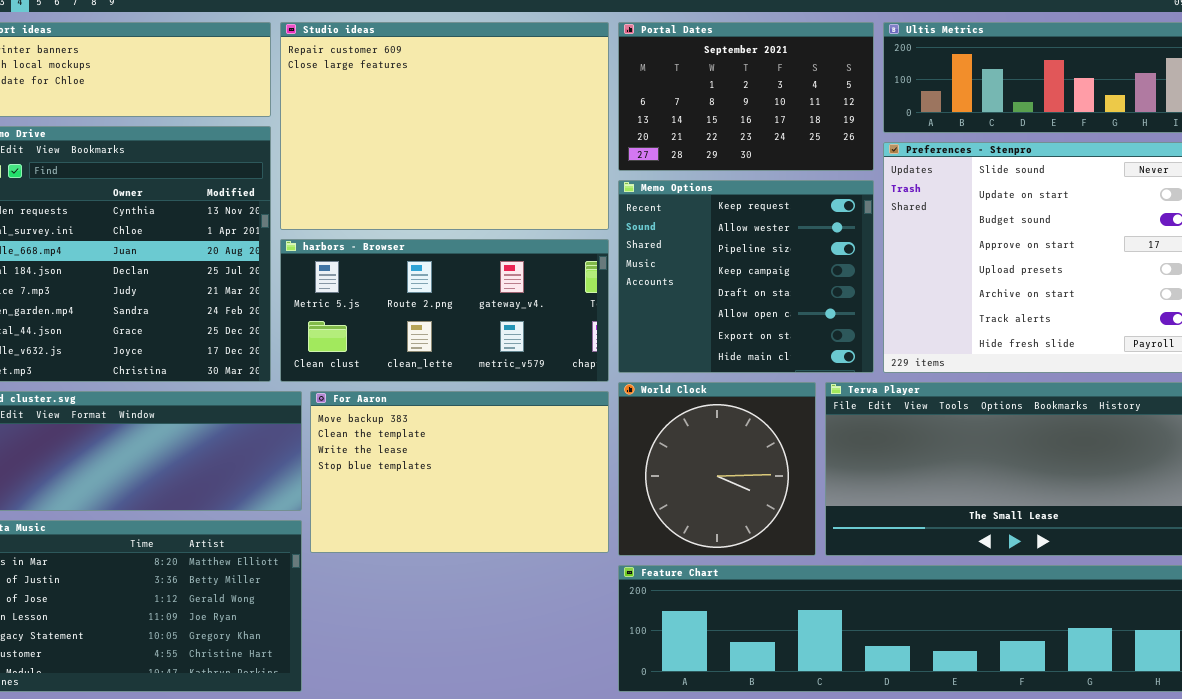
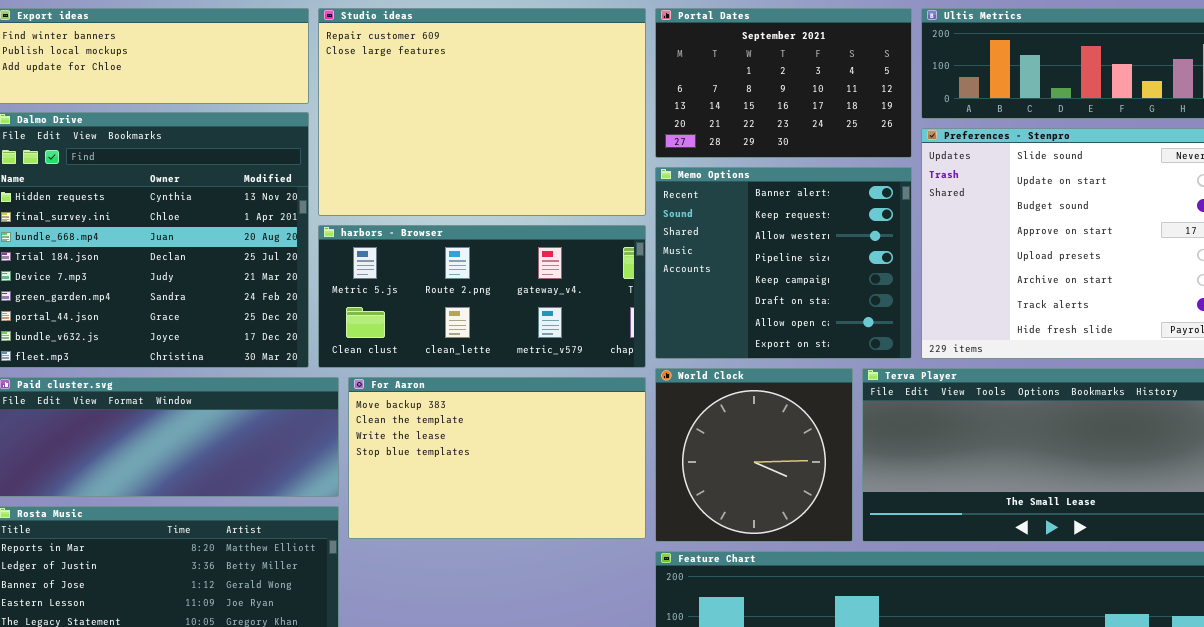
Memo Options: [618,180,874,373] -> [655,167,912,359], scrolled up 1 row

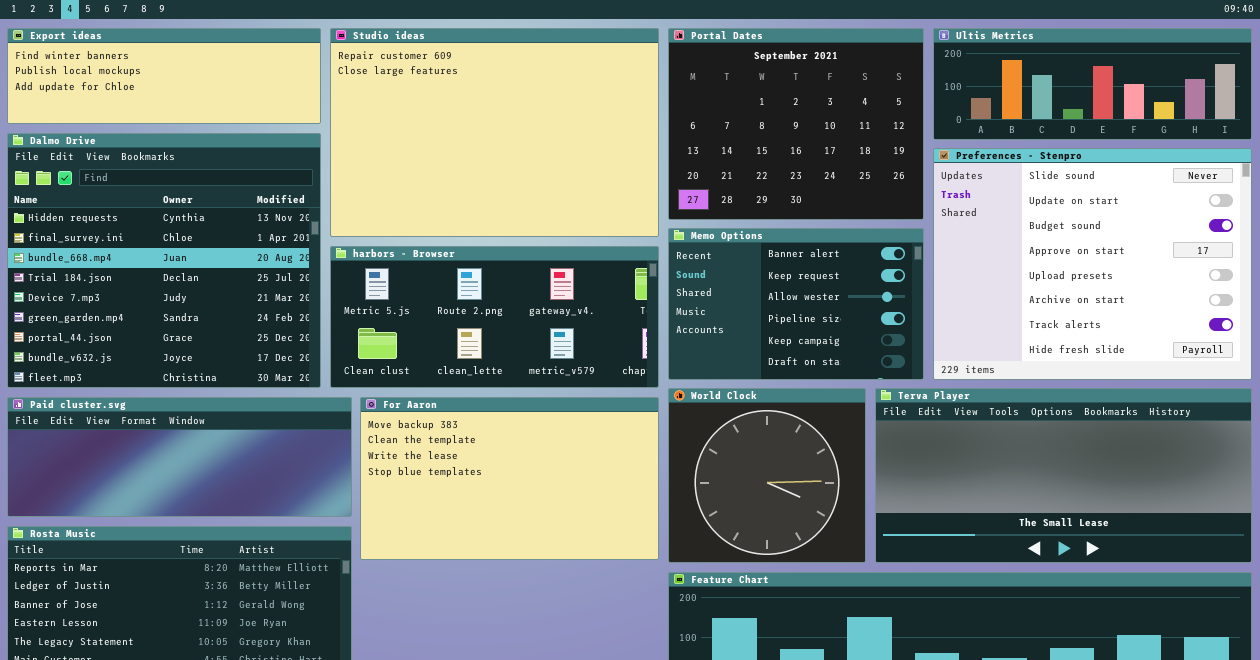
Portal Dates: [655,8,912,158] -> [668,28,924,220], resized
Memo Options: [655,167,912,359] -> [668,228,924,380], resized

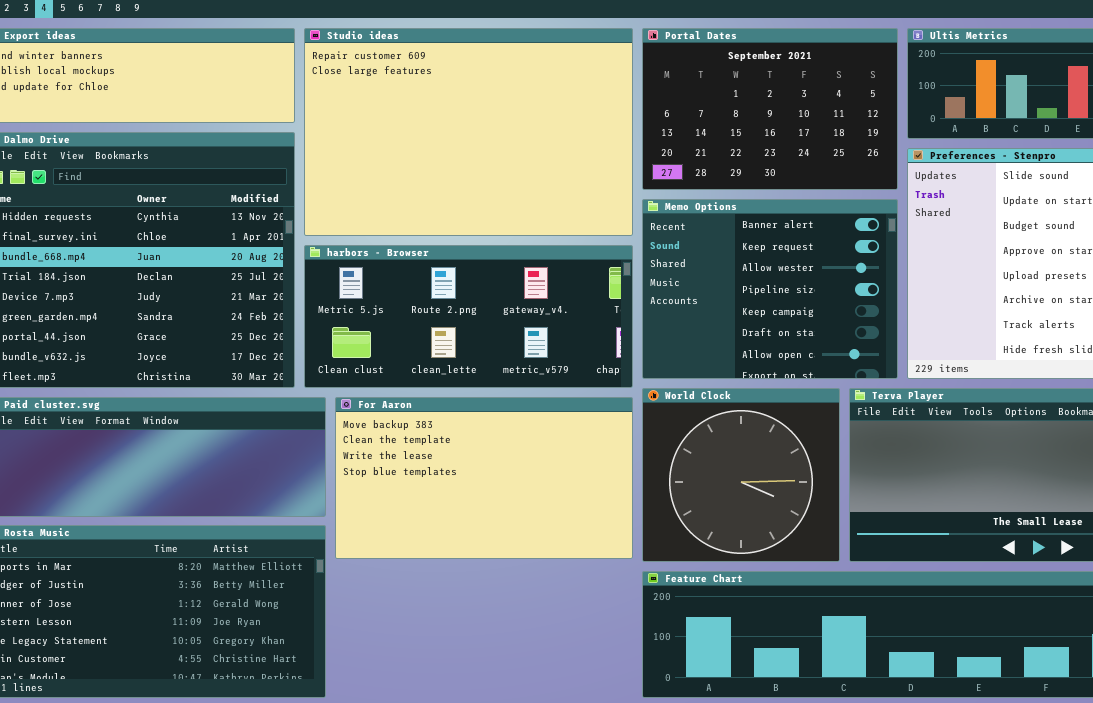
Portal Dates: [668,28,924,220] -> [642,28,898,190], resized
Memo Options: [668,228,924,380] -> [642,199,898,379], resized

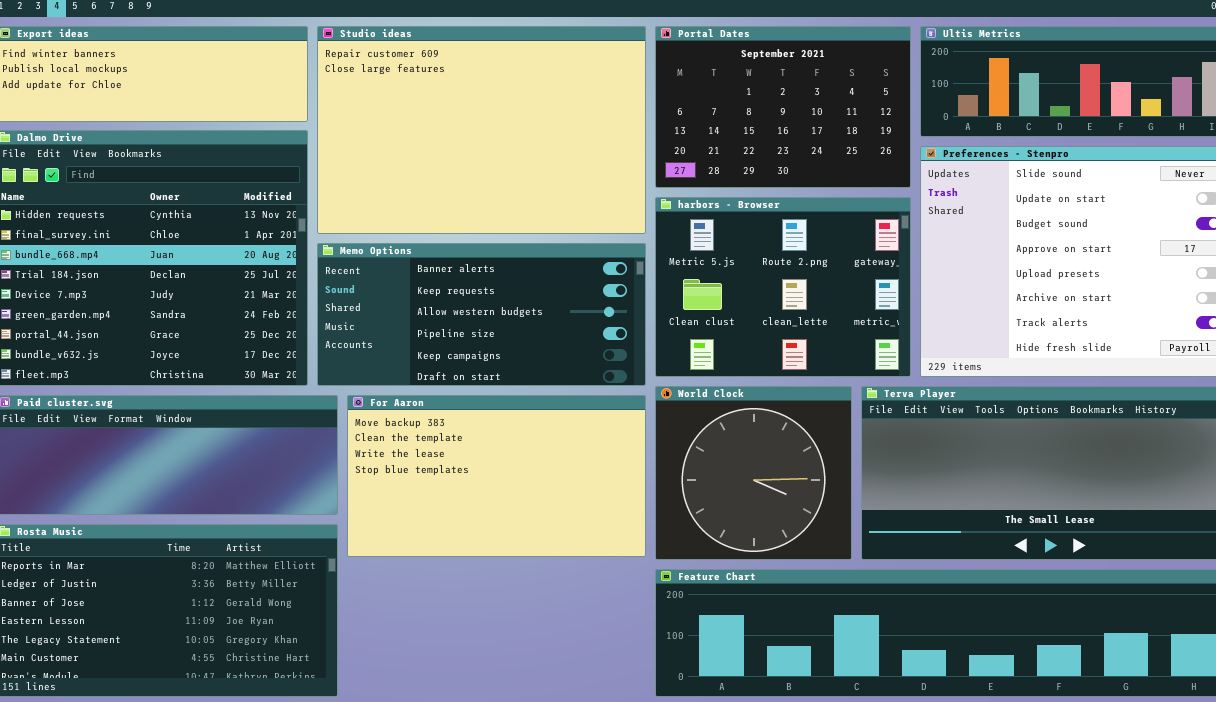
Memo Options: [642,199,898,379] -> [317,243,646,386], moved, resized
harbors - Browser: [304,245,633,388] -> [655,197,911,377], moved, resized

